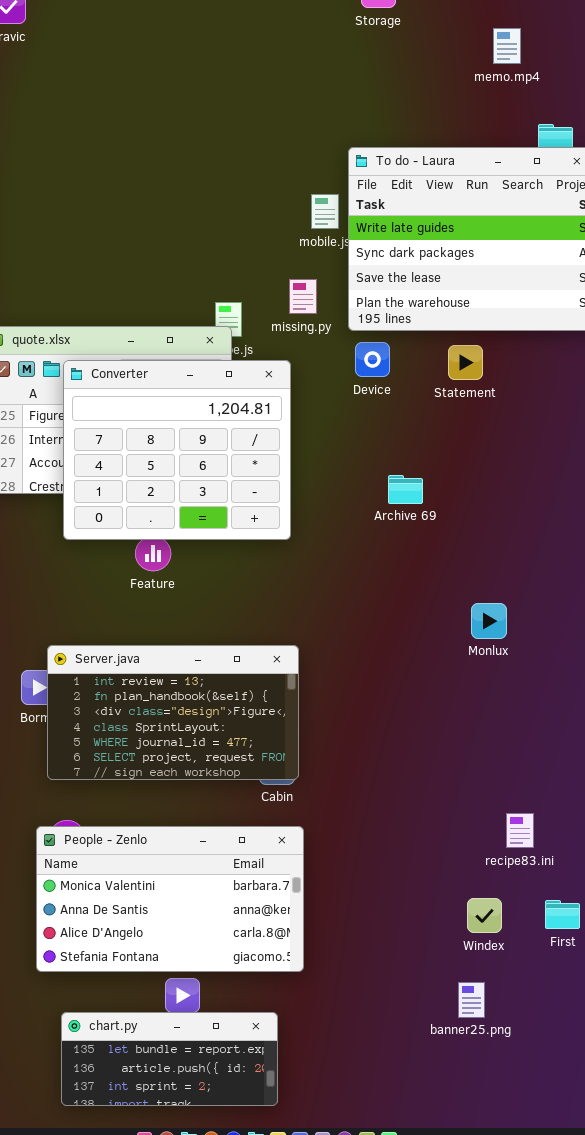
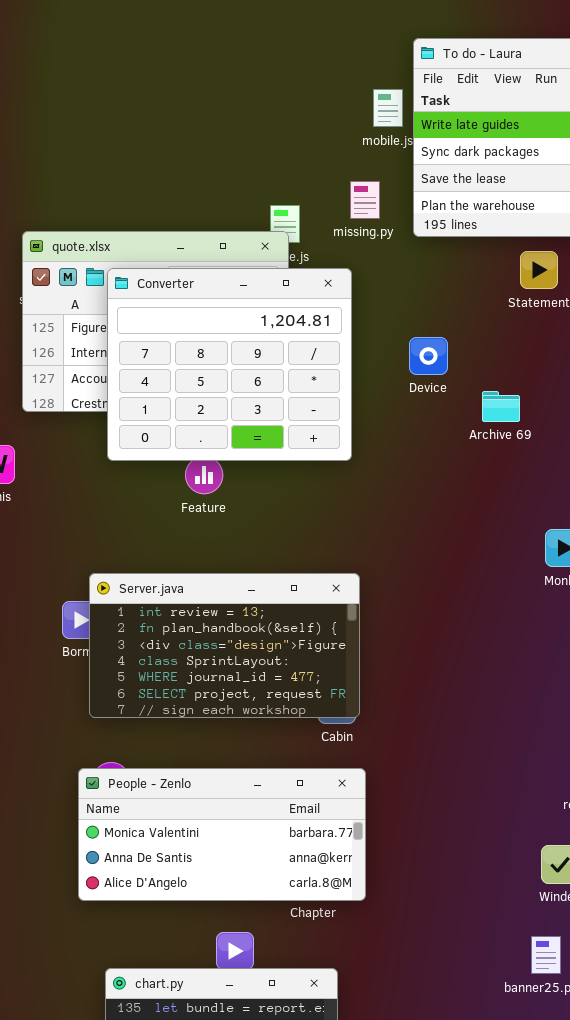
Device: [355,342,390,377] -> [409,337,448,375], moved
Archive 69: [388,475,423,504] -> [482,391,520,422], moved
People - Zenlo: [36,826,304,972] -> [78,768,366,901], resized

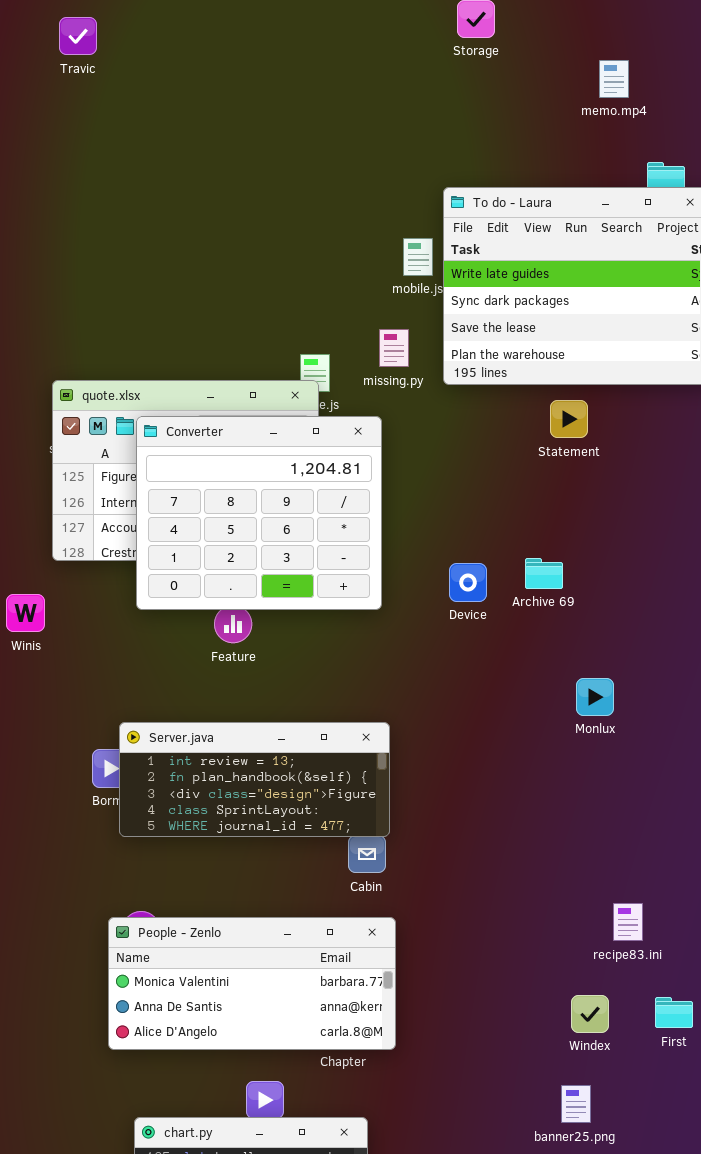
Device: [409,337,448,375] -> [449,563,487,602], moved
Archive 69: [482,391,520,422] -> [525,558,563,589], moved
Server.java: [89,573,360,718] -> [119,722,390,837], resized

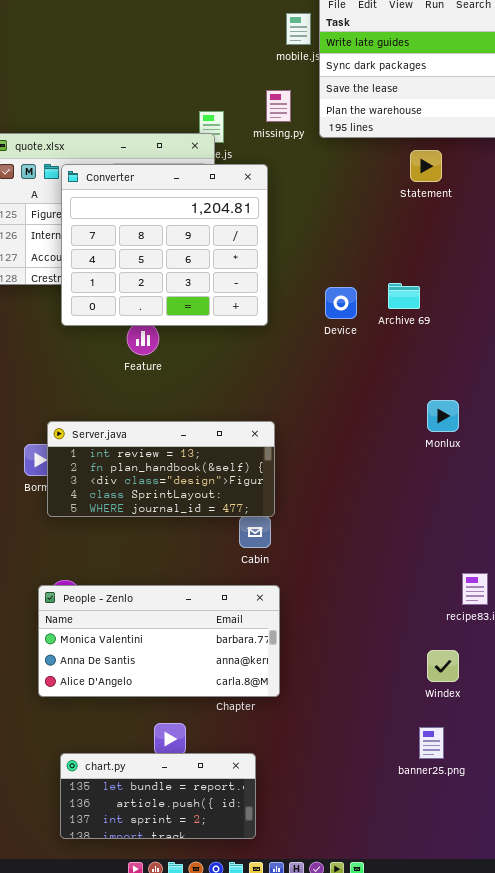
Monlux: [576,678,614,716] -> [427,400,459,432], moved

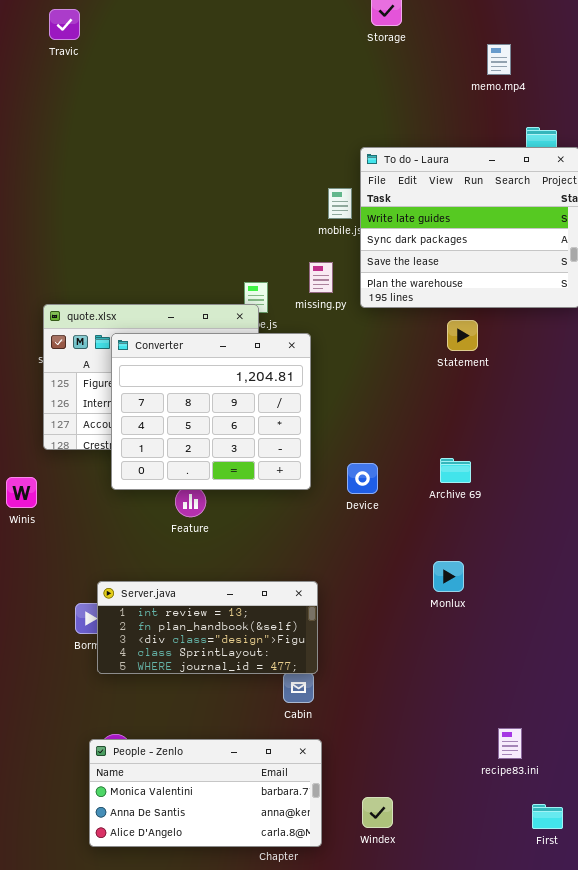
Archive 69: [388,283,420,309] -> [440,458,471,483], moved
Device: [325,287,357,319] -> [347,463,378,494], moved
Monlux: [427,400,459,432] -> [433,561,464,592], moved
Windex: [427,650,459,682] -> [362,797,393,828], moved

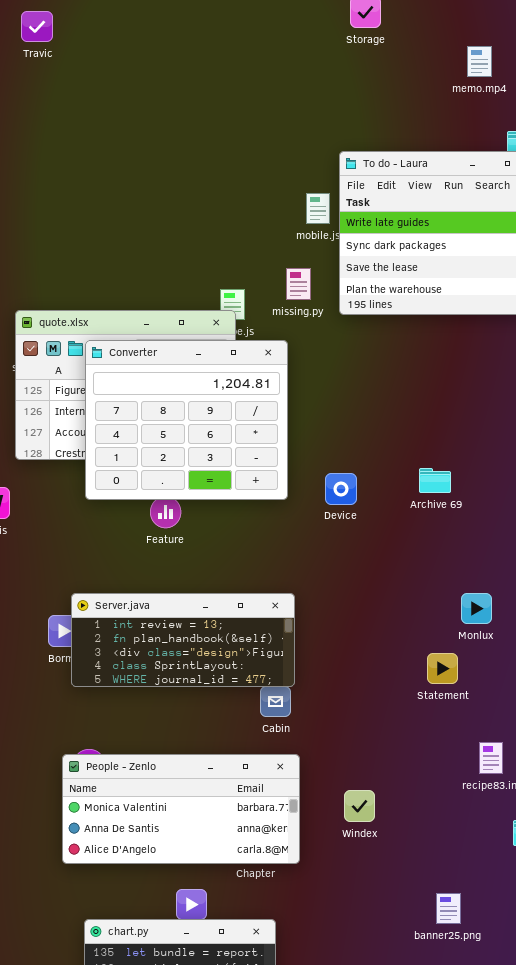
Statement: [447,320,478,351] -> [427,653,458,684], moved
Monlux: [433,561,464,592] -> [461,593,492,624], moved
Windex: [362,797,393,828] -> [344,790,375,822], moved

